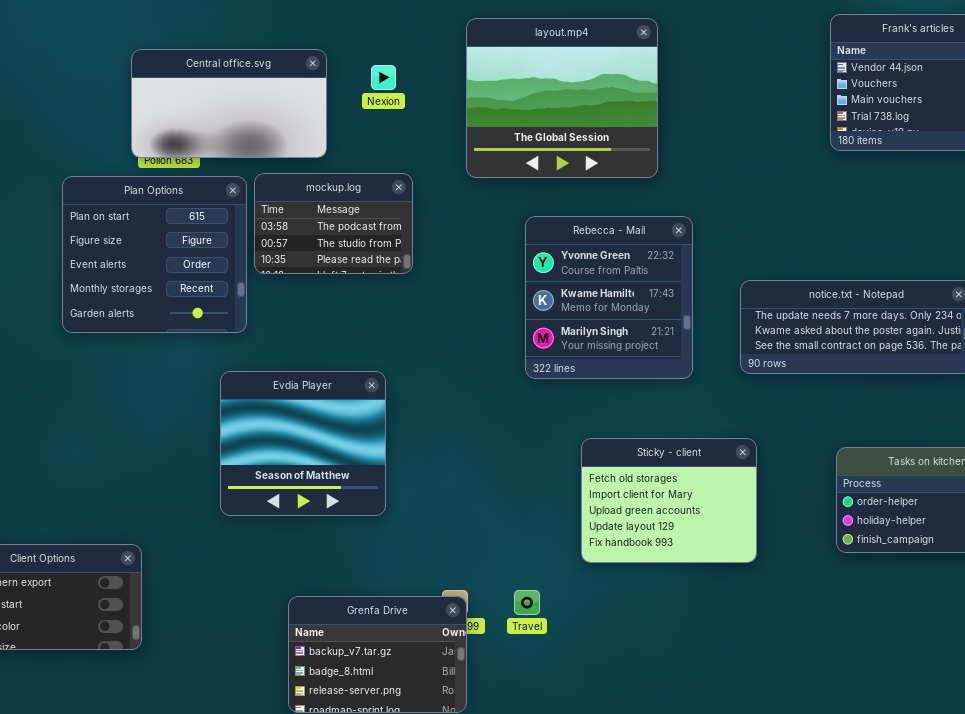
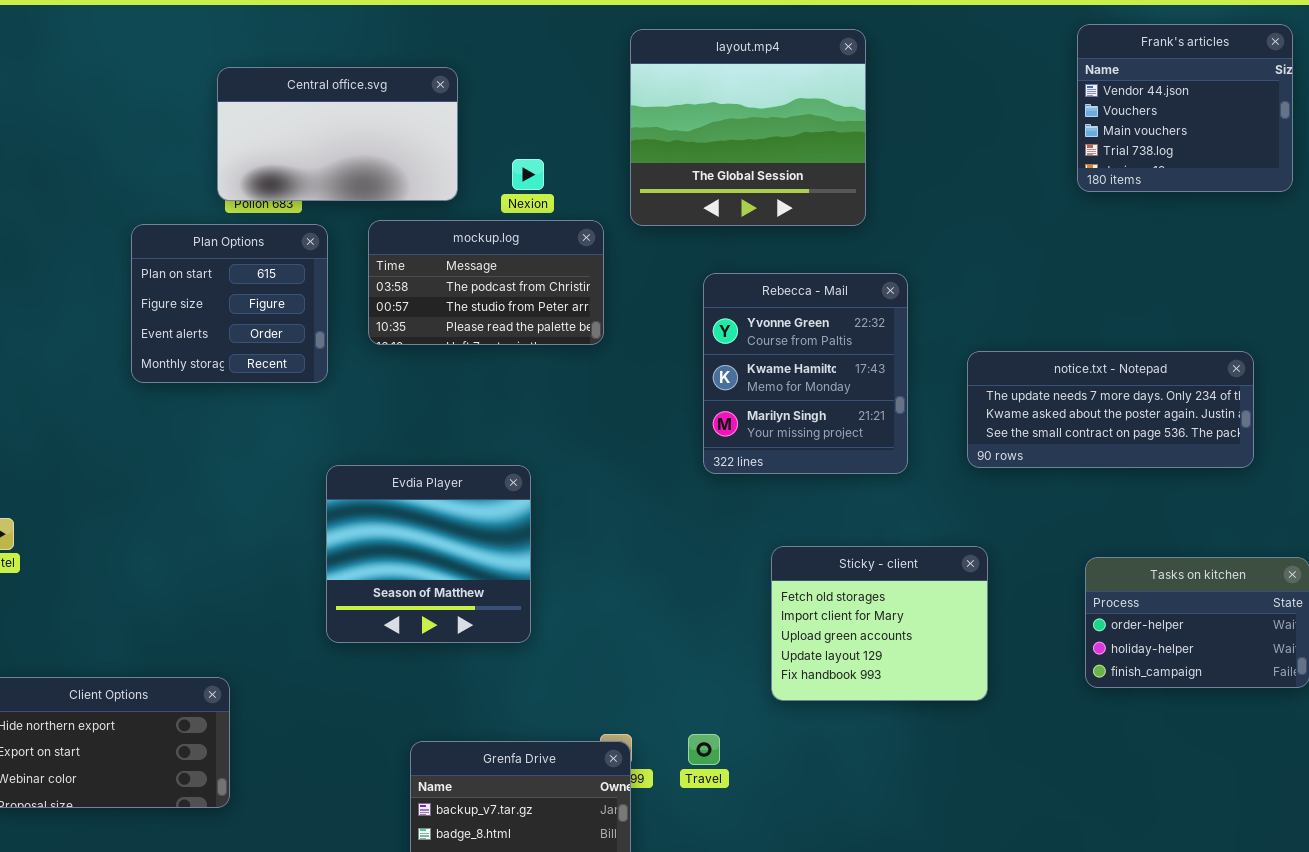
Nexion: [371,65,396,90] -> [512,159,544,190], moved
mockup.log: [254,173,413,274] -> [368,220,604,345], resized
Plan Options: [62,176,247,333] -> [131,224,328,383], resized

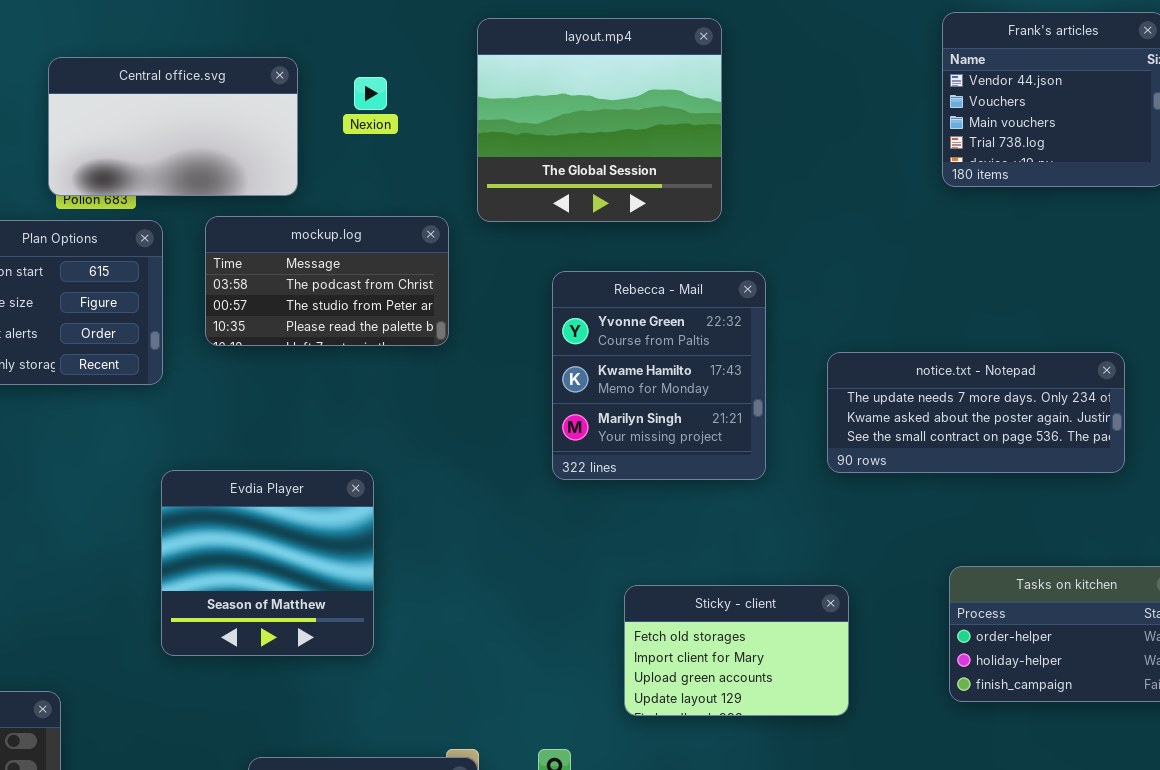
Nexion: [512,159,544,190] -> [354,77,387,110], moved
Sticky - client: [771,546,988,701] -> [624,585,849,716], resized

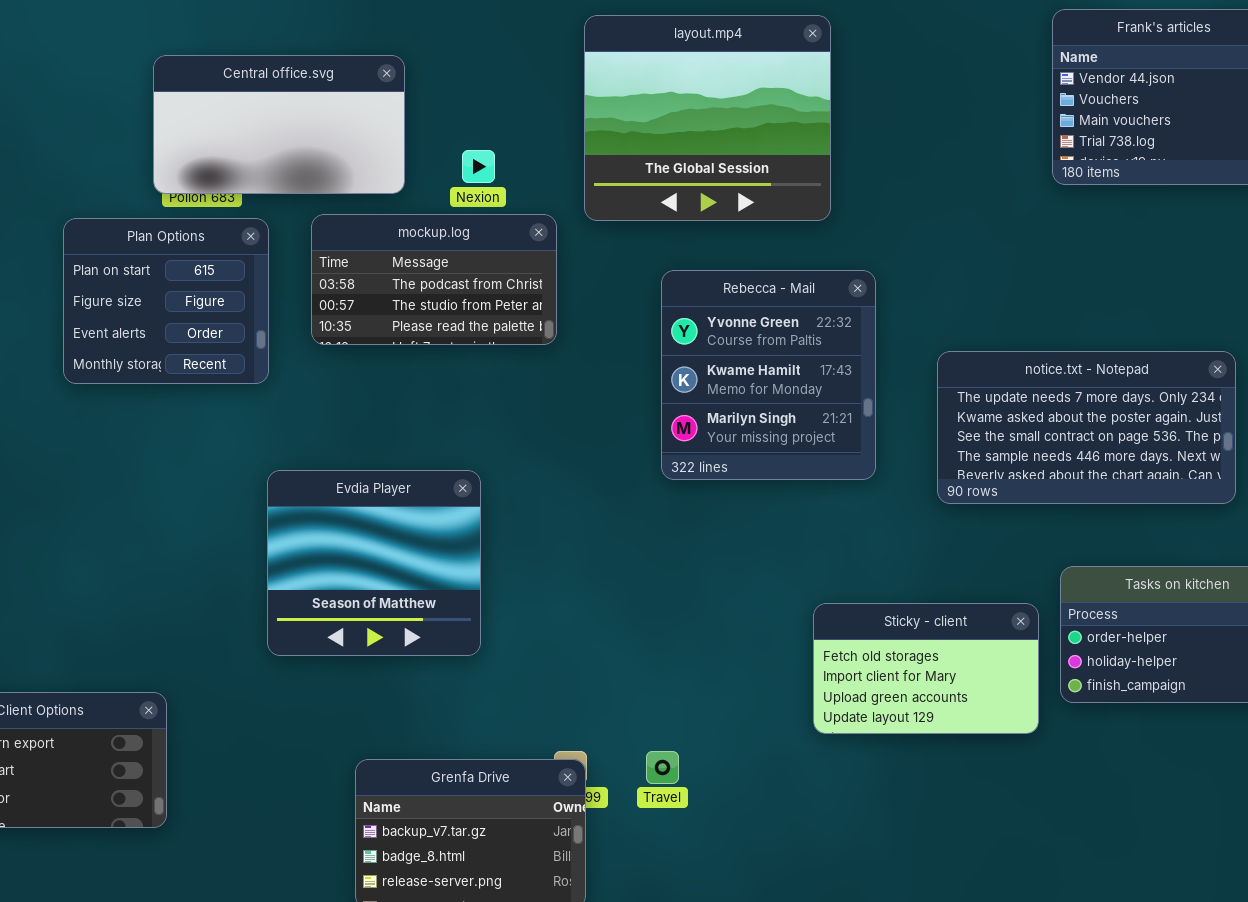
Nexion: [354,77,387,110] -> [462,150,495,183], moved
notice.txt - Notepad: [827,352,1125,473] -> [937,351,1236,504], resized
Sticky - client: [624,585,849,716] -> [813,603,1039,734], moved

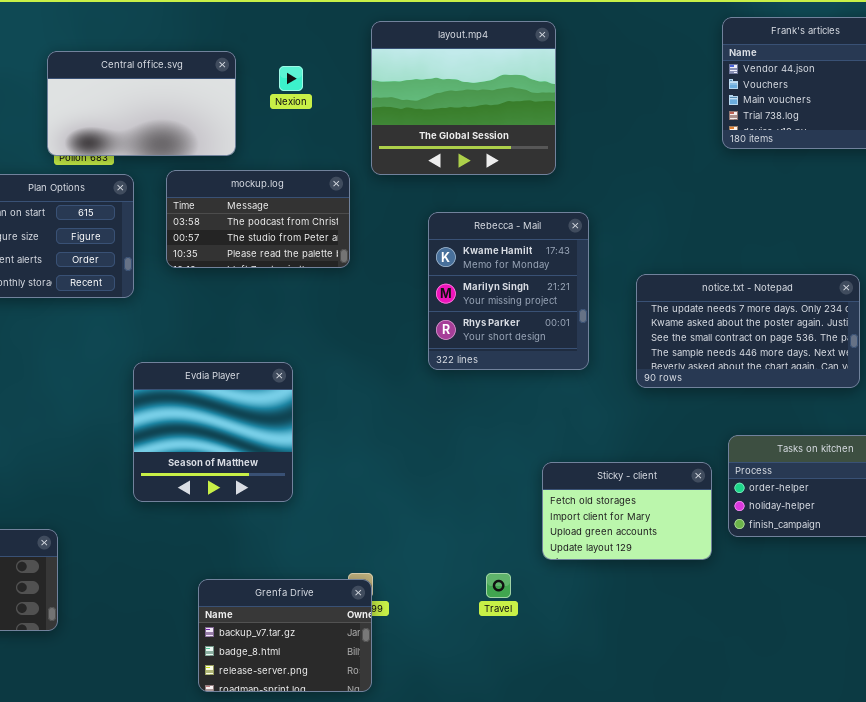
Nexion: [462,150,495,183] -> [279,66,303,91], moved
Rebecca - Mail: [661,270,876,480] -> [428,212,589,370], scrolled down 1 row
Travel: [646,751,679,784] -> [486,573,511,598], moved

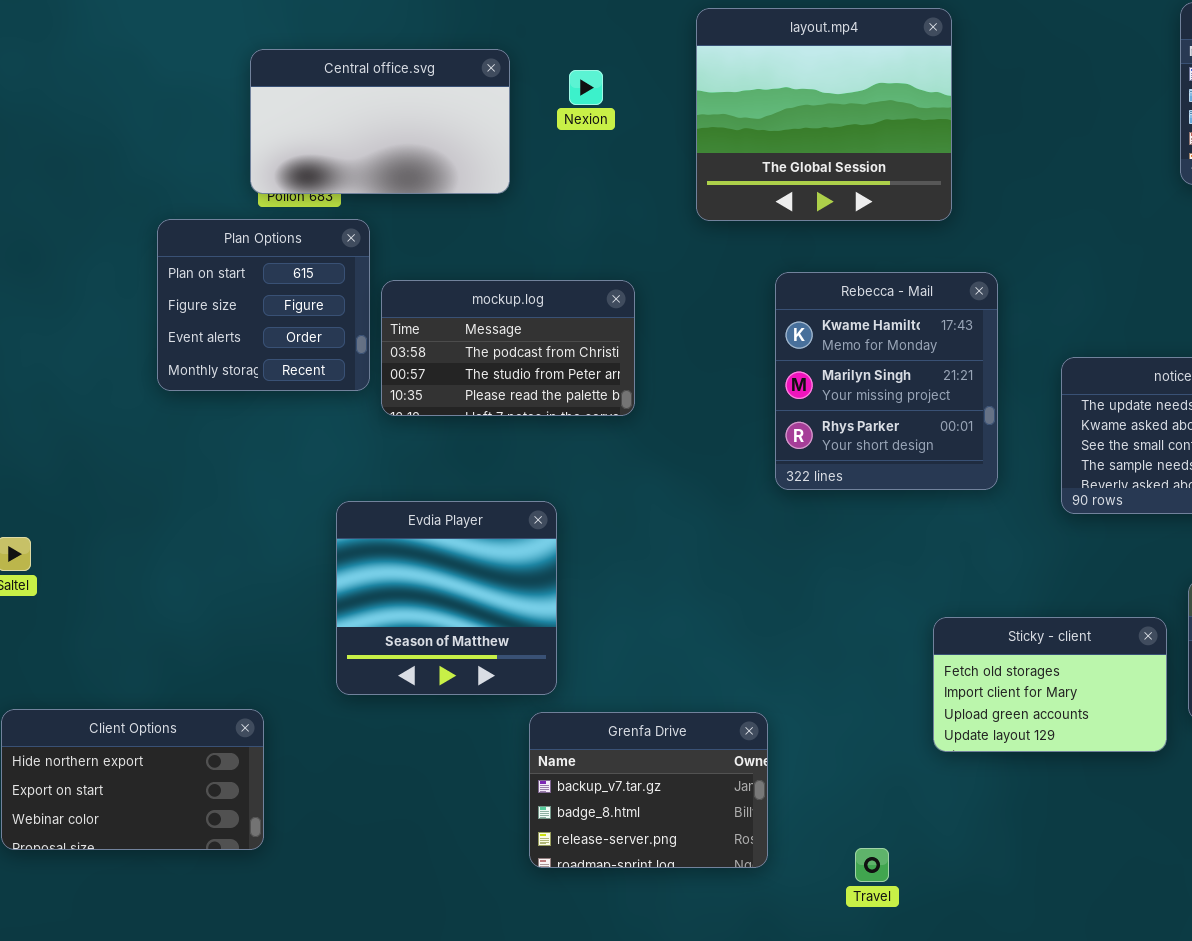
mockup.log: [166,170,350,268] -> [381,280,635,416], moved
Evdia Player: [133,362,293,502] -> [336,501,557,695], moved
Travel: [486,573,511,598] -> [855,848,889,882], moved
Grenfa Drive: [198,579,372,692] -> [529,712,768,868], moved

